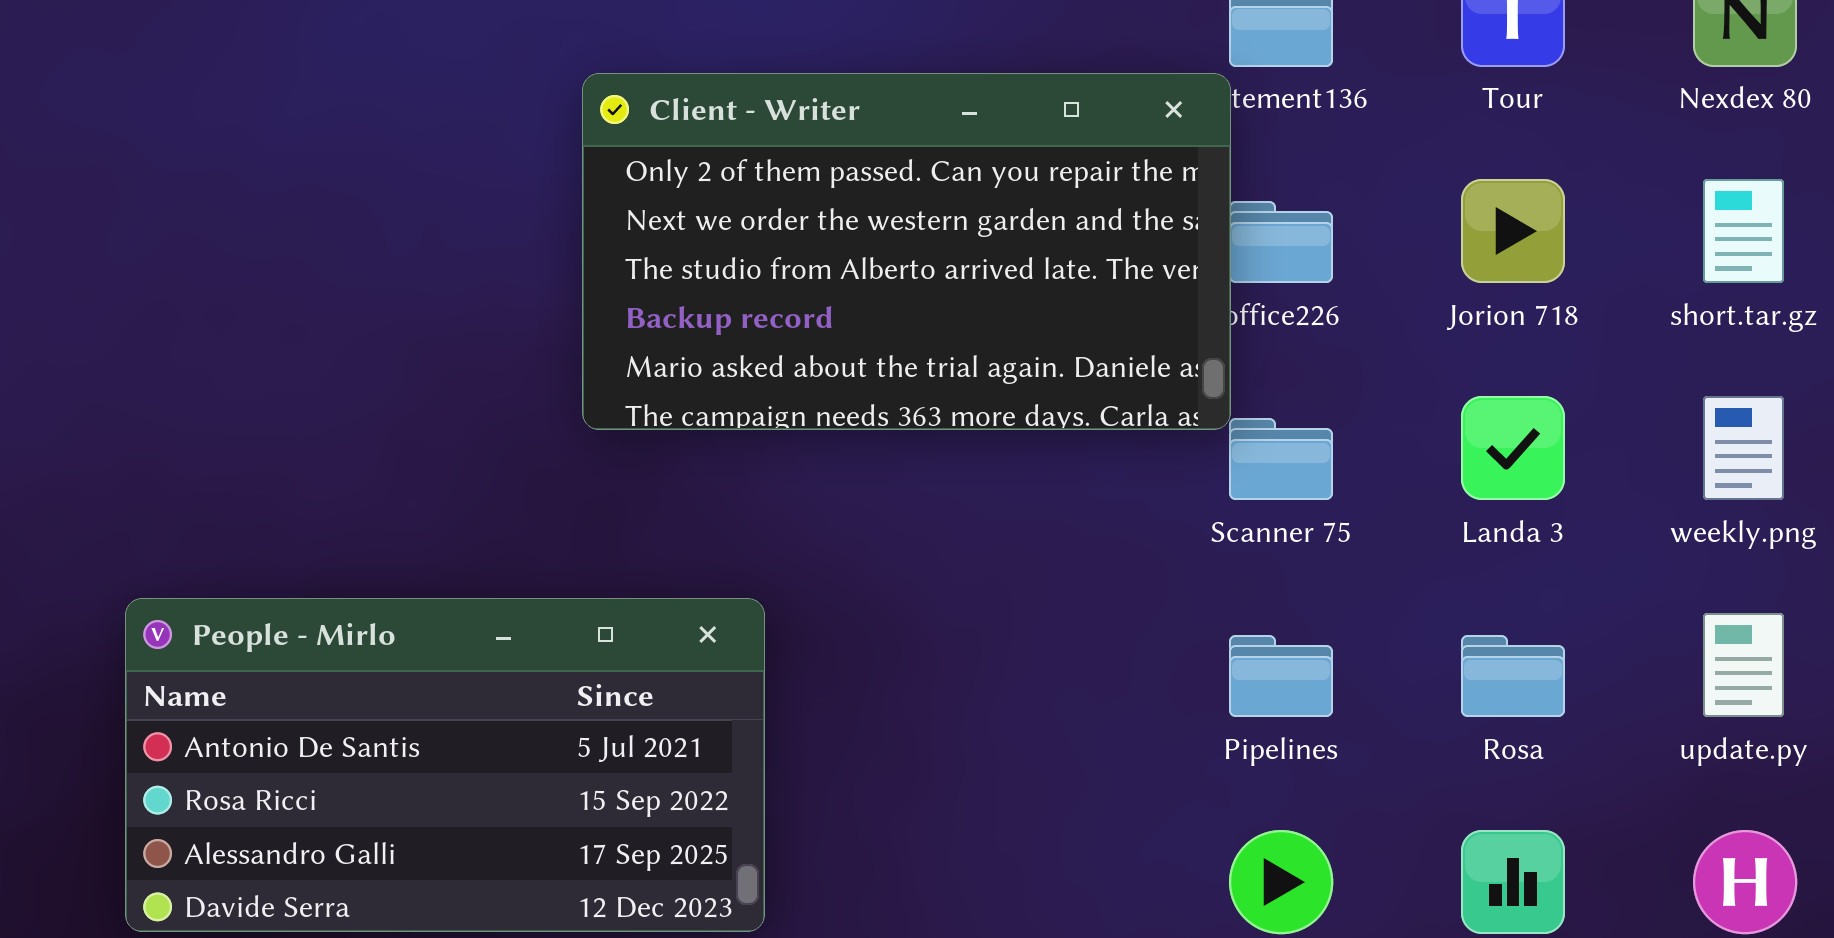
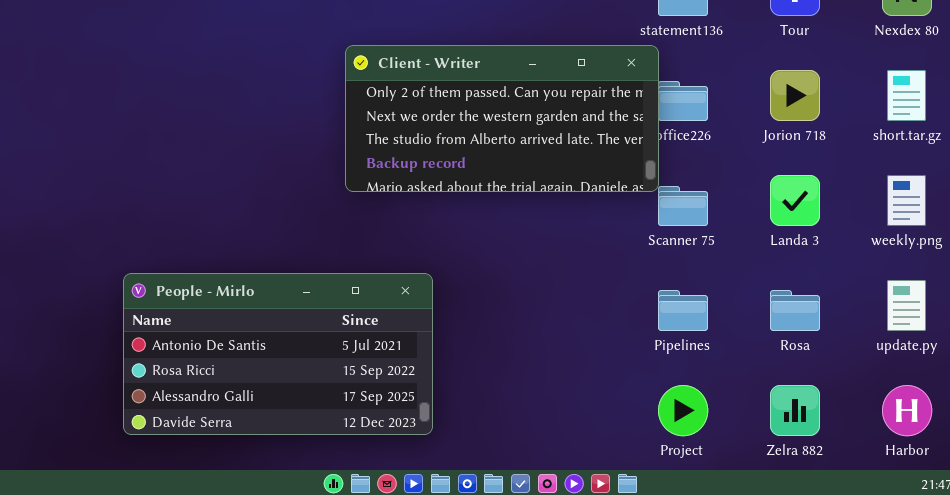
Client - Writer: [582,73,1231,430] -> [345,45,659,192], resized

